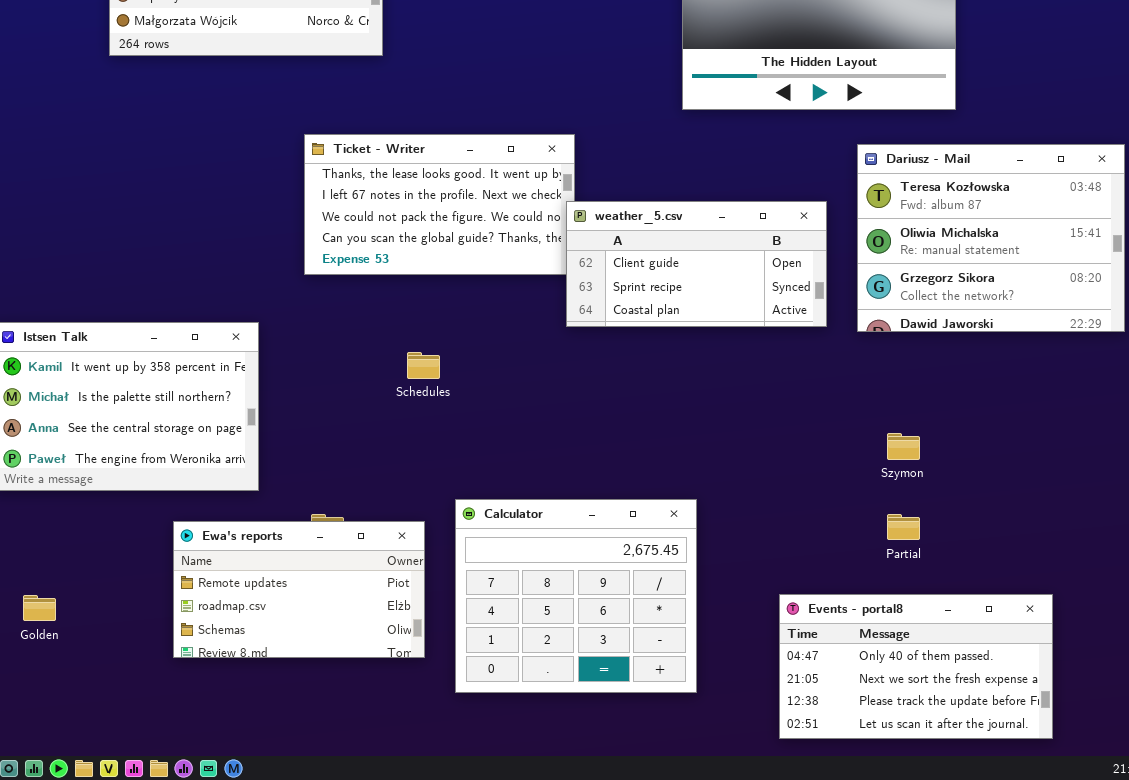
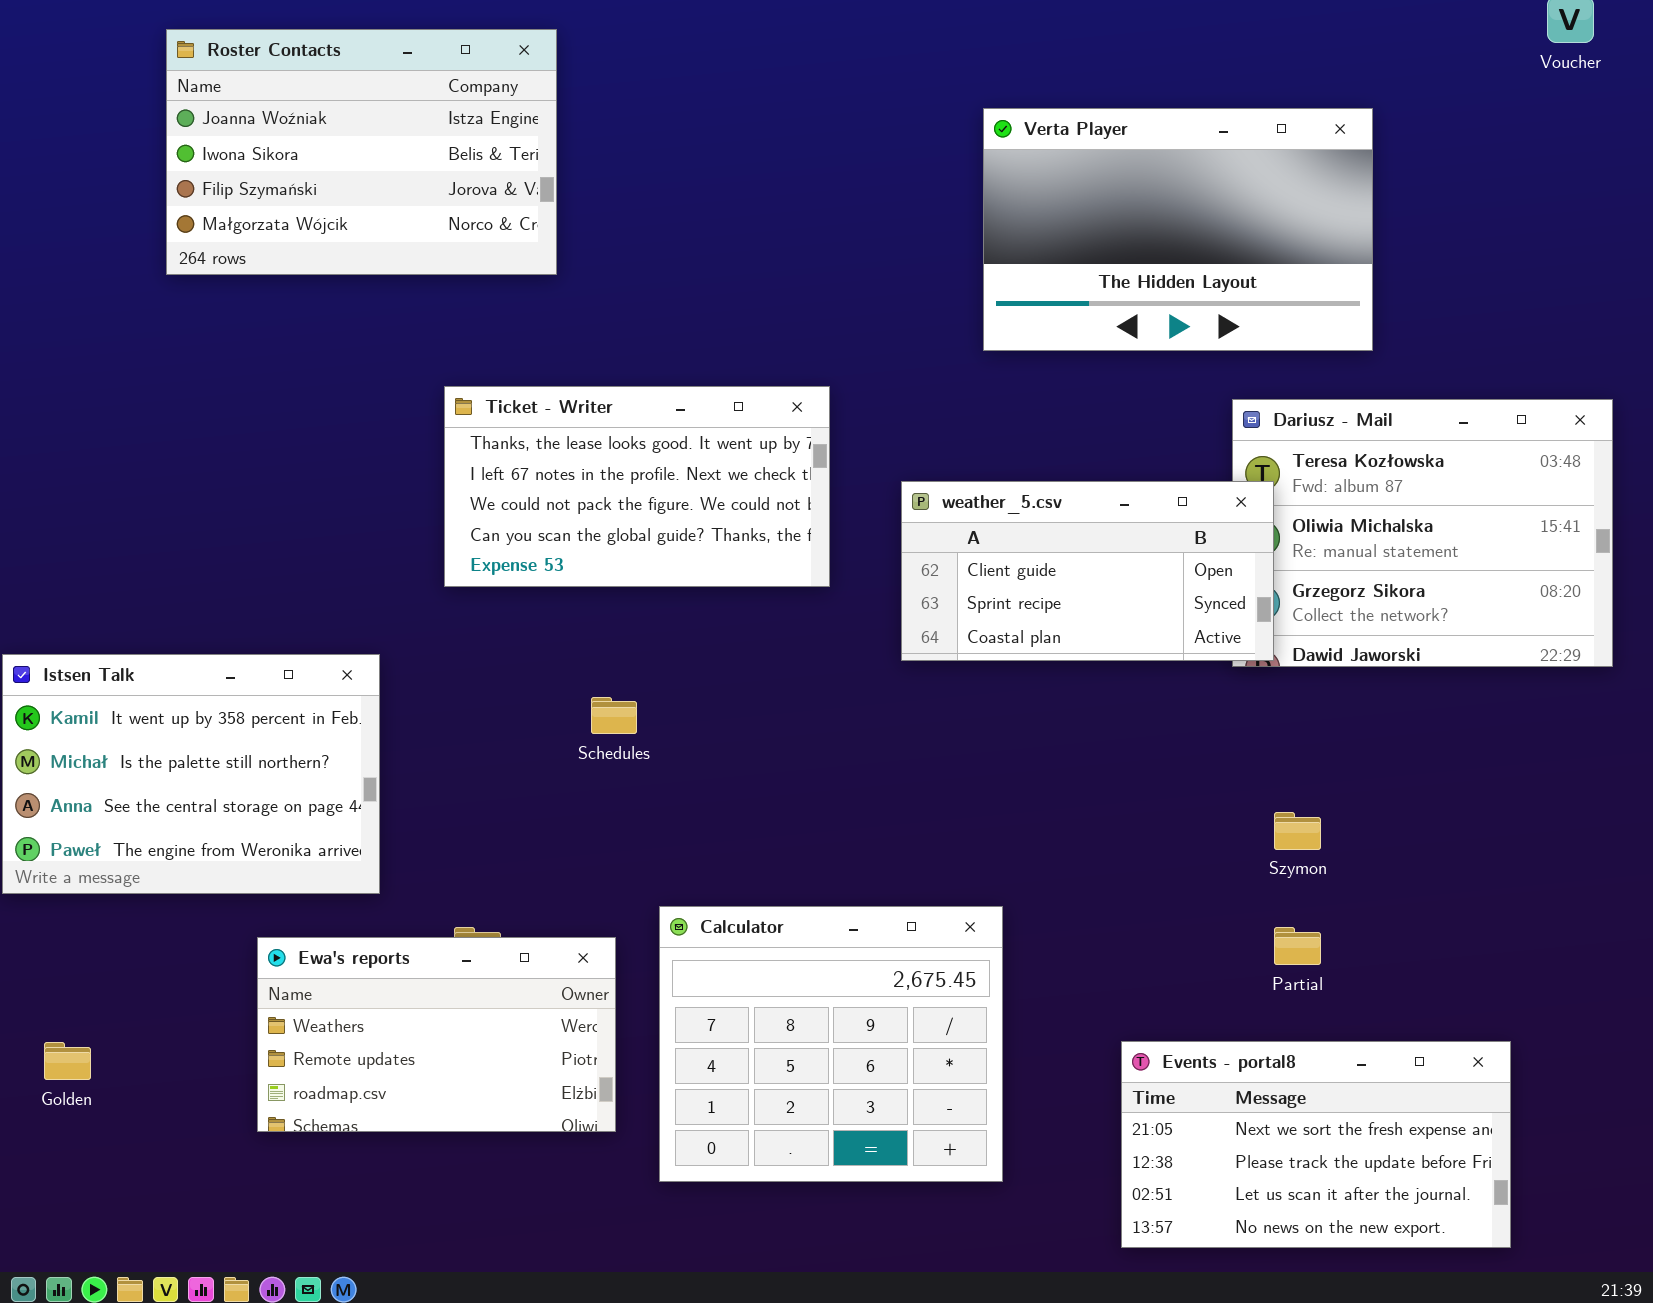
weather_5.csv: [566,201,827,327] -> [901,481,1274,661], moved
Ewa's reports: [173,521,425,658] -> [257,937,616,1132], scrolled up 1 row
Events - portal8: [779,594,1053,739] -> [1121,1041,1511,1248], scrolled down 1 row

